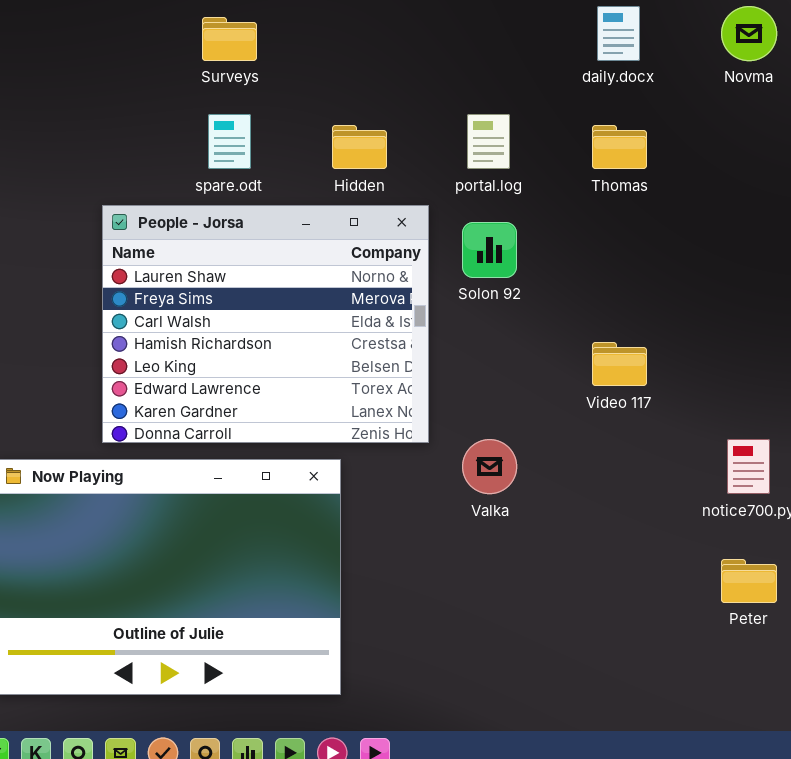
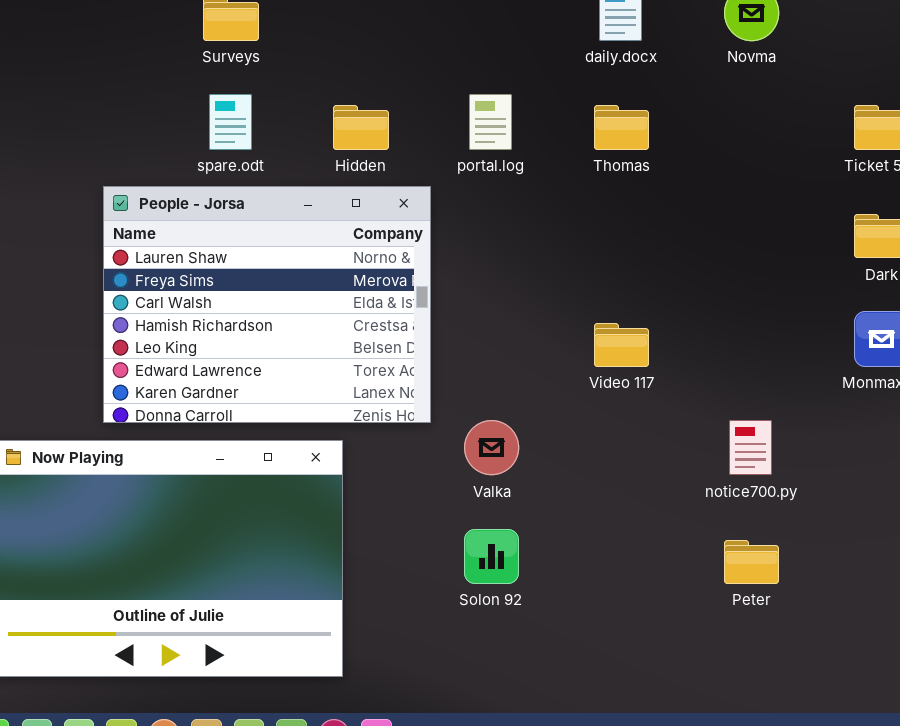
Solon 92: [462,222,517,278] -> [464,529,519,584], moved

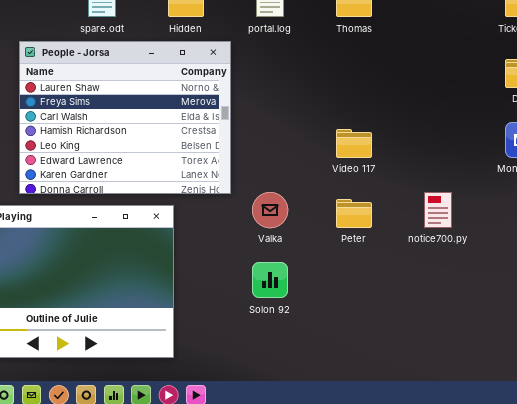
Peter: [724,540,779,584] -> [336,199,372,228], moved

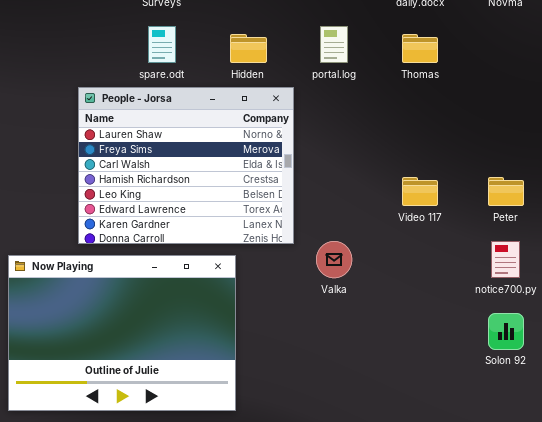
Peter: [336,199,372,228] -> [488,177,524,206], moved
Solon 92: [252,262,288,298] -> [488,313,524,350], moved

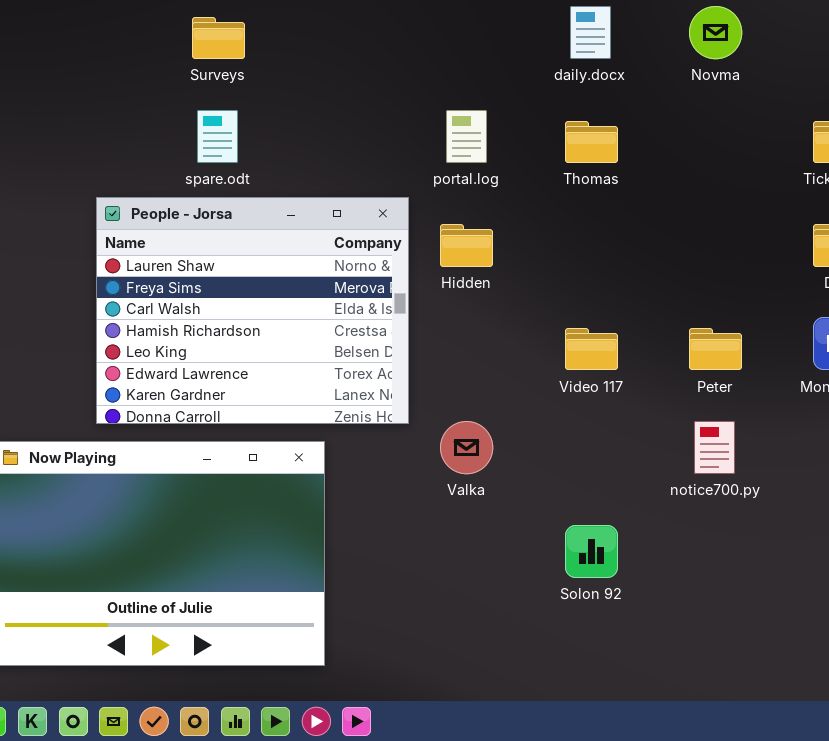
Hidden: [230,34,267,63] -> [440,224,493,267], moved
Solon 92: [488,313,524,350] -> [565,525,618,578], moved

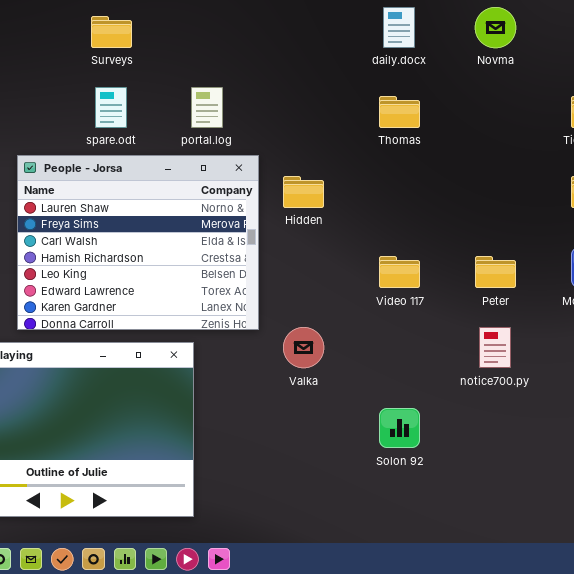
portal.log: [446,110,487,163] -> [191,87,223,128], moved

